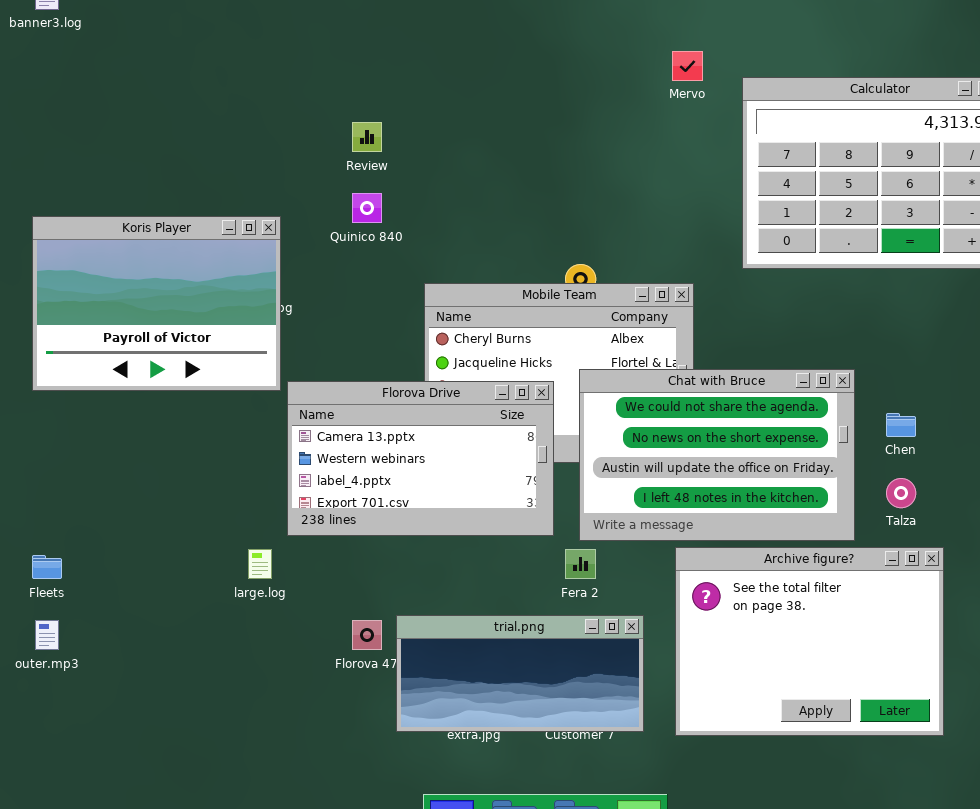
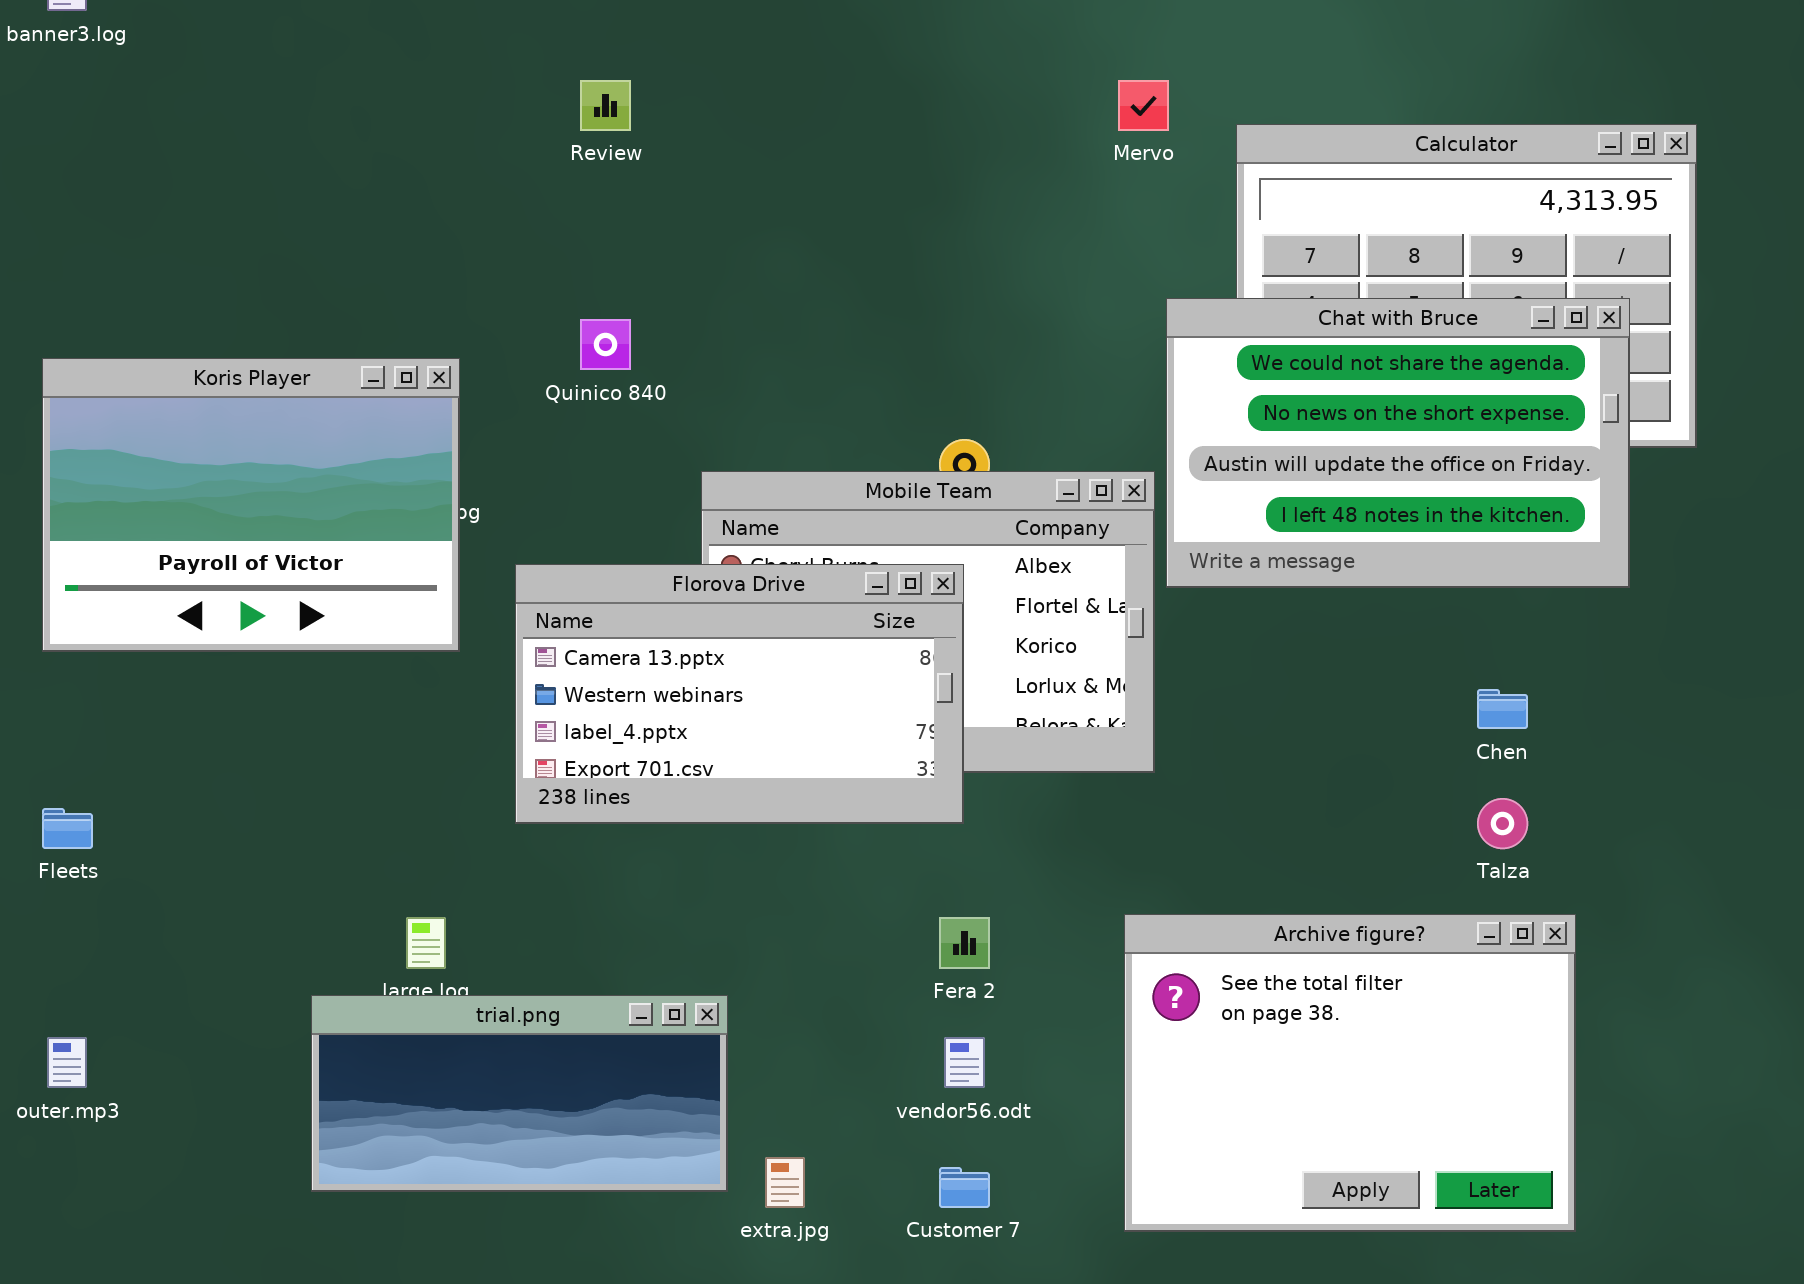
Review: [352,122,382,152] -> [580,80,631,131], moved
Chat with Bruce: [579,369,855,541] -> [1166,298,1630,588], moved
Florova Drive: [287,381,554,536] -> [515,564,964,824], moved
Fleets: [32,555,62,579] -> [42,808,93,849], moved
trial.png: [396,615,644,732] -> [311,995,728,1192], moved

